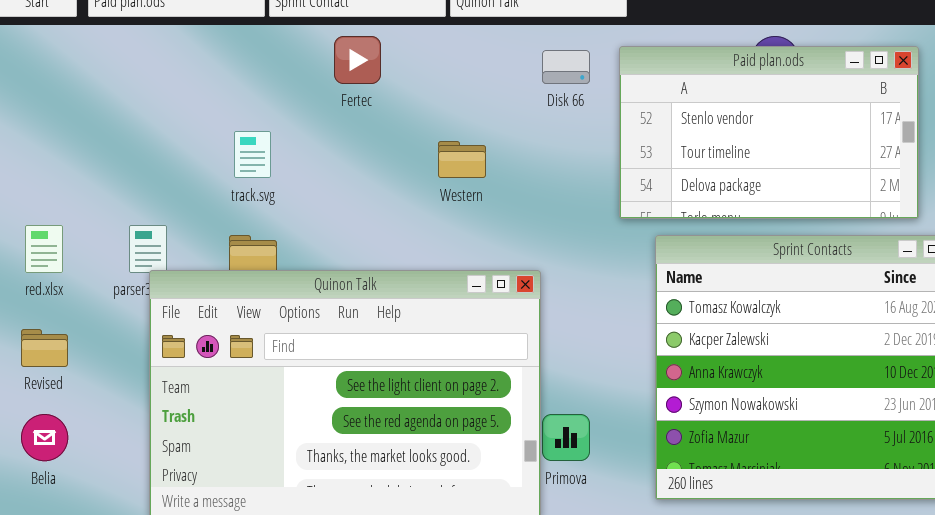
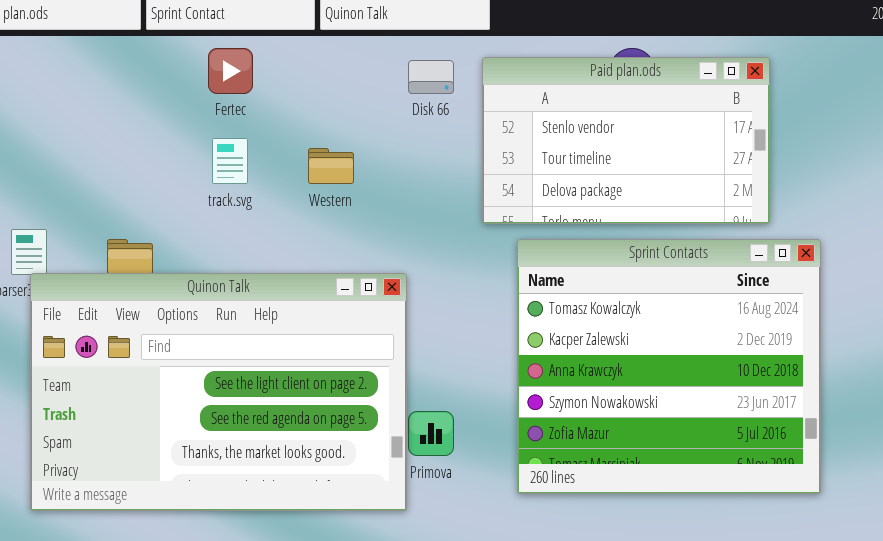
track.svg: [234,131,271,178] -> [212,138,248,184], moved

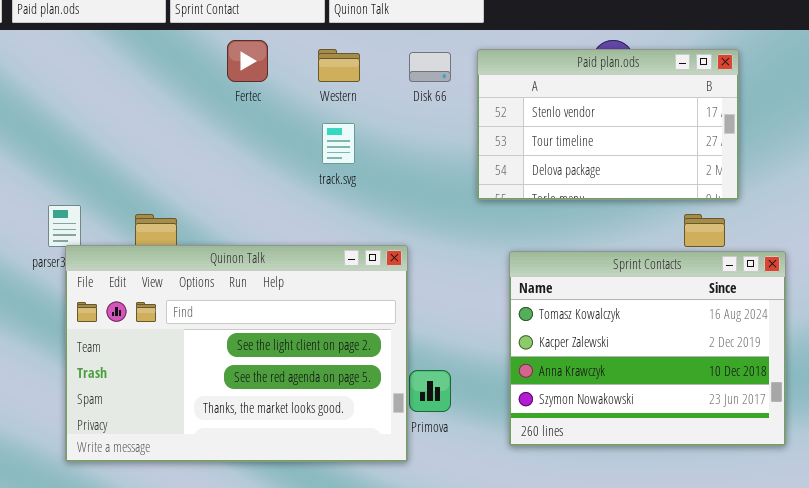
track.svg: [212,138,248,184] -> [322,123,355,164], moved
Western: [308,148,354,184] -> [318,49,360,82], moved
Sprint Contacts: [517,239,821,494] -> [509,251,786,446], resized

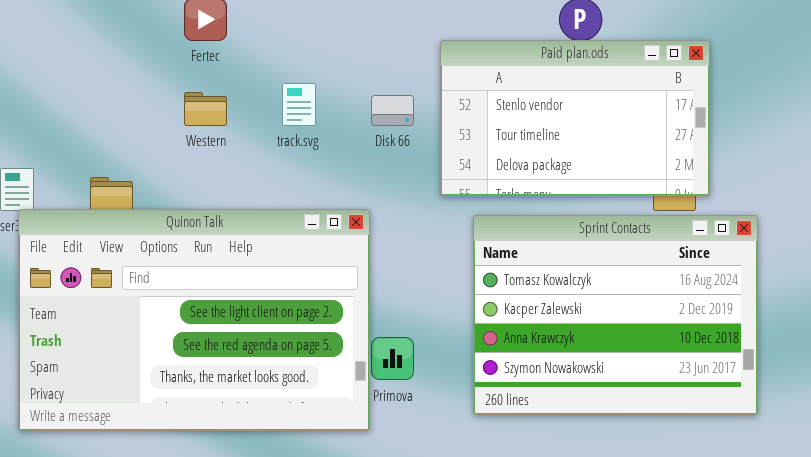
Western: [318,49,360,82] -> [184,92,227,126], moved
Paid plan.ods: [477,49,739,200] -> [440,40,710,196], moved
Disk 66: [409,52,451,82] -> [371,95,414,126], moved

